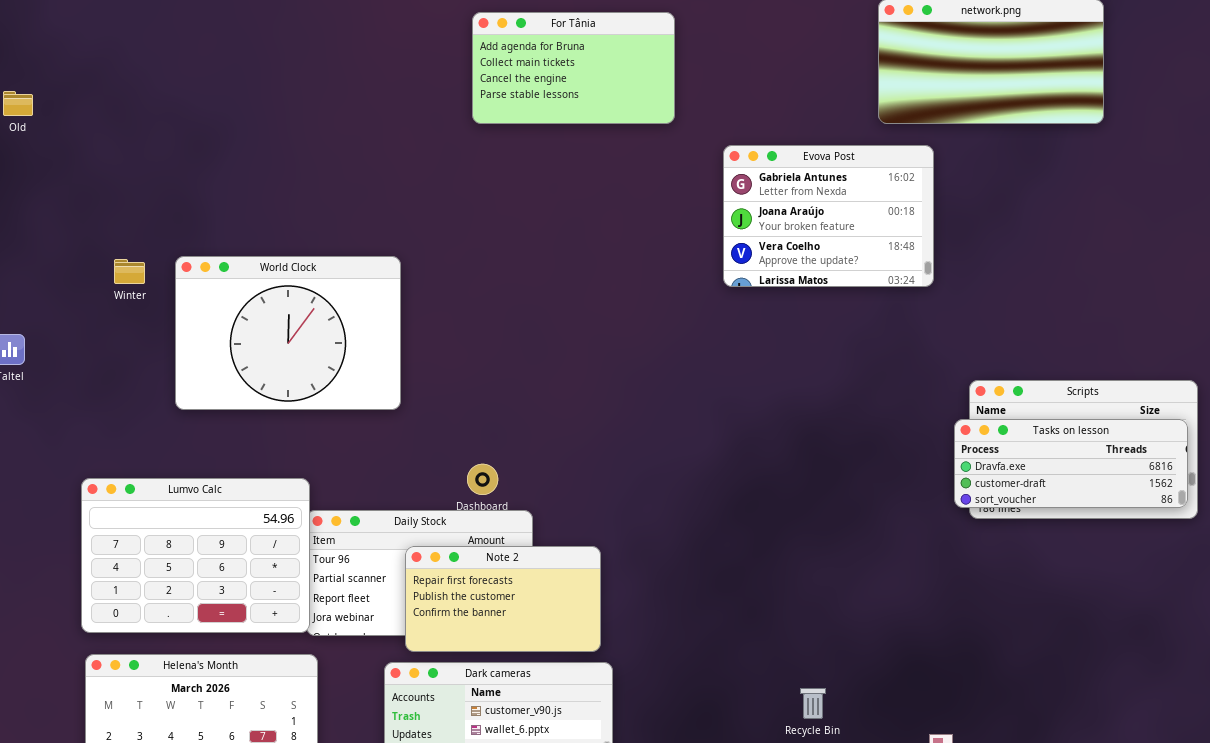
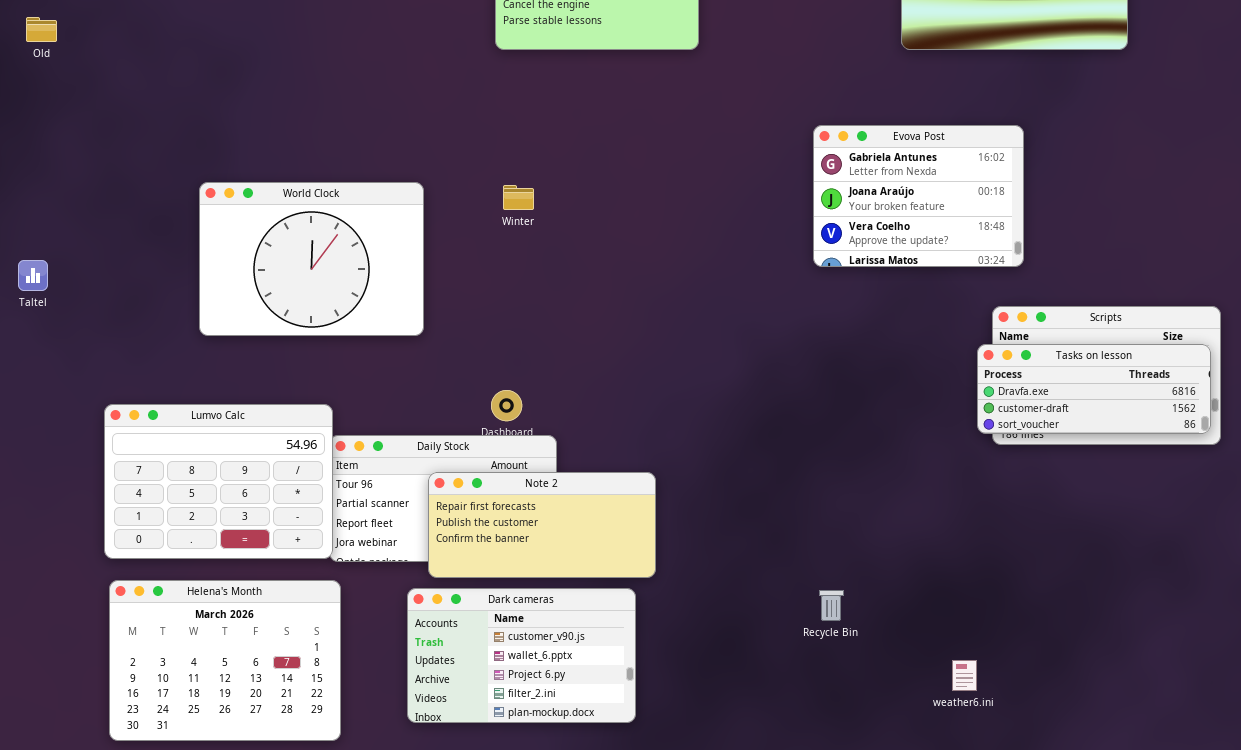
Evova Post: [723,145,934,287] -> [813,125,1024,267], moved
Winter: [114,259,145,284] -> [503,185,534,210], moved
Note 2: [405,546,601,652] -> [428,472,656,578], resized
Recycle Bin: [800,688,826,719] -> [819,590,844,621], moved

